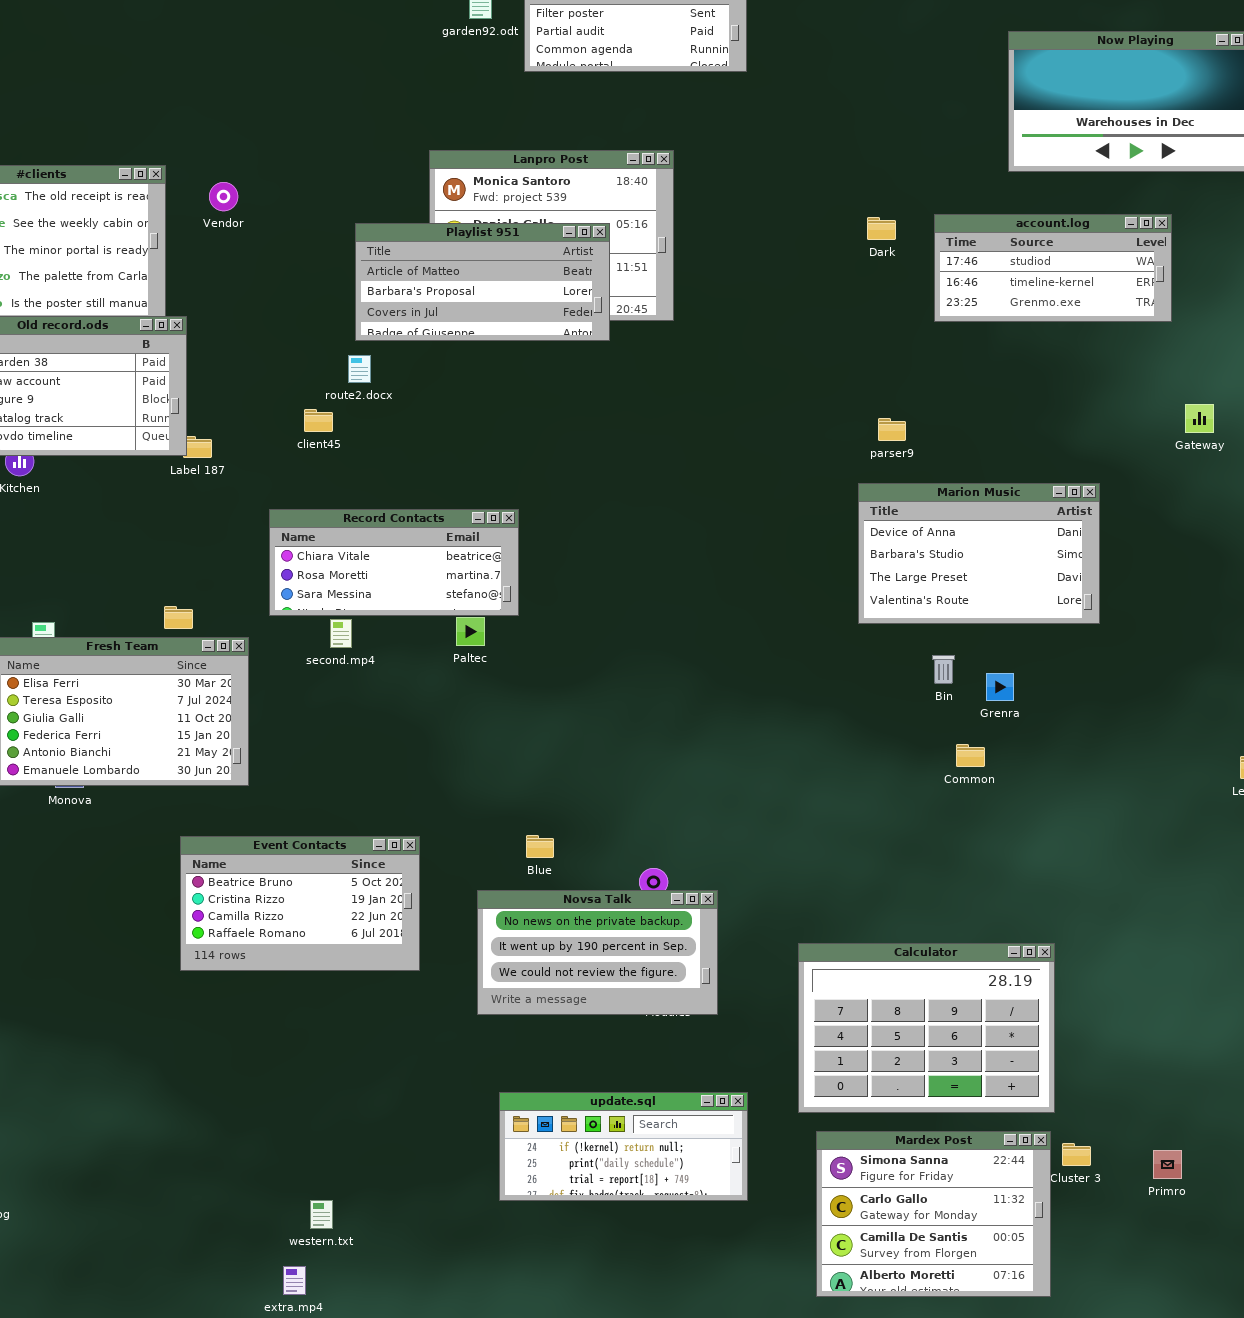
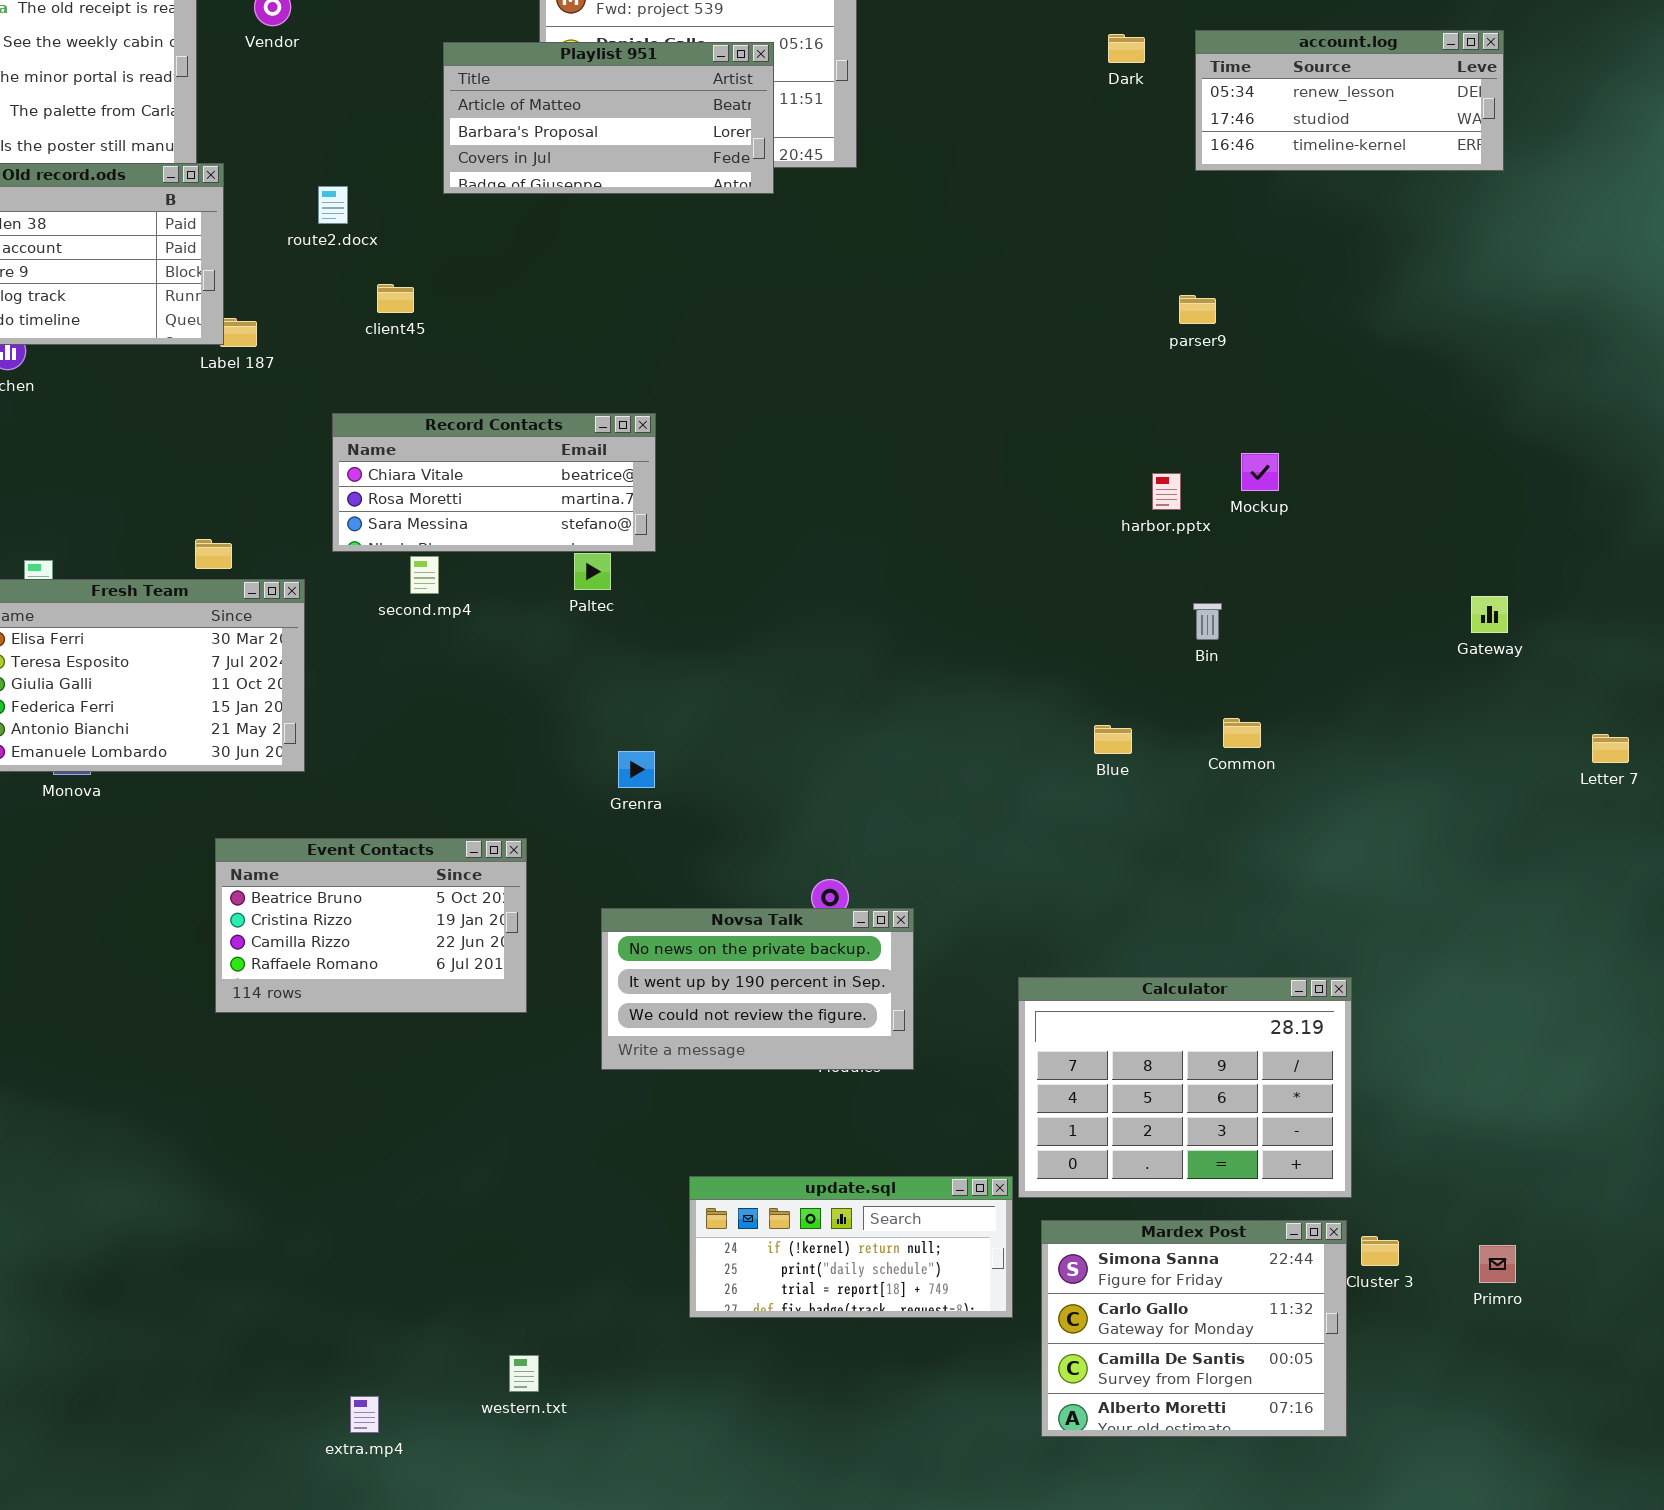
account.log: [934,214,1172,322] -> [1195,30,1504,171], scrolled up 1 row
route2.docx: [348,355,371,383] -> [318,186,348,224], moved
Gateway: [1185,404,1214,433] -> [1471,596,1508,633], moved
parser9: [878,418,906,441] -> [1179,295,1216,324], moved
Marion Music: [858,483,1100,624] -> none, closed
Grenra: [986,673,1014,701] -> [618,751,655,788], moved
Blue: [526,835,554,858] -> [1094,725,1132,754], moved
update.sql: [499,1092,748,1201] -> [689,1176,1013,1318], moved
western.txt: [310,1200,333,1229] -> [509,1355,539,1392], moved

